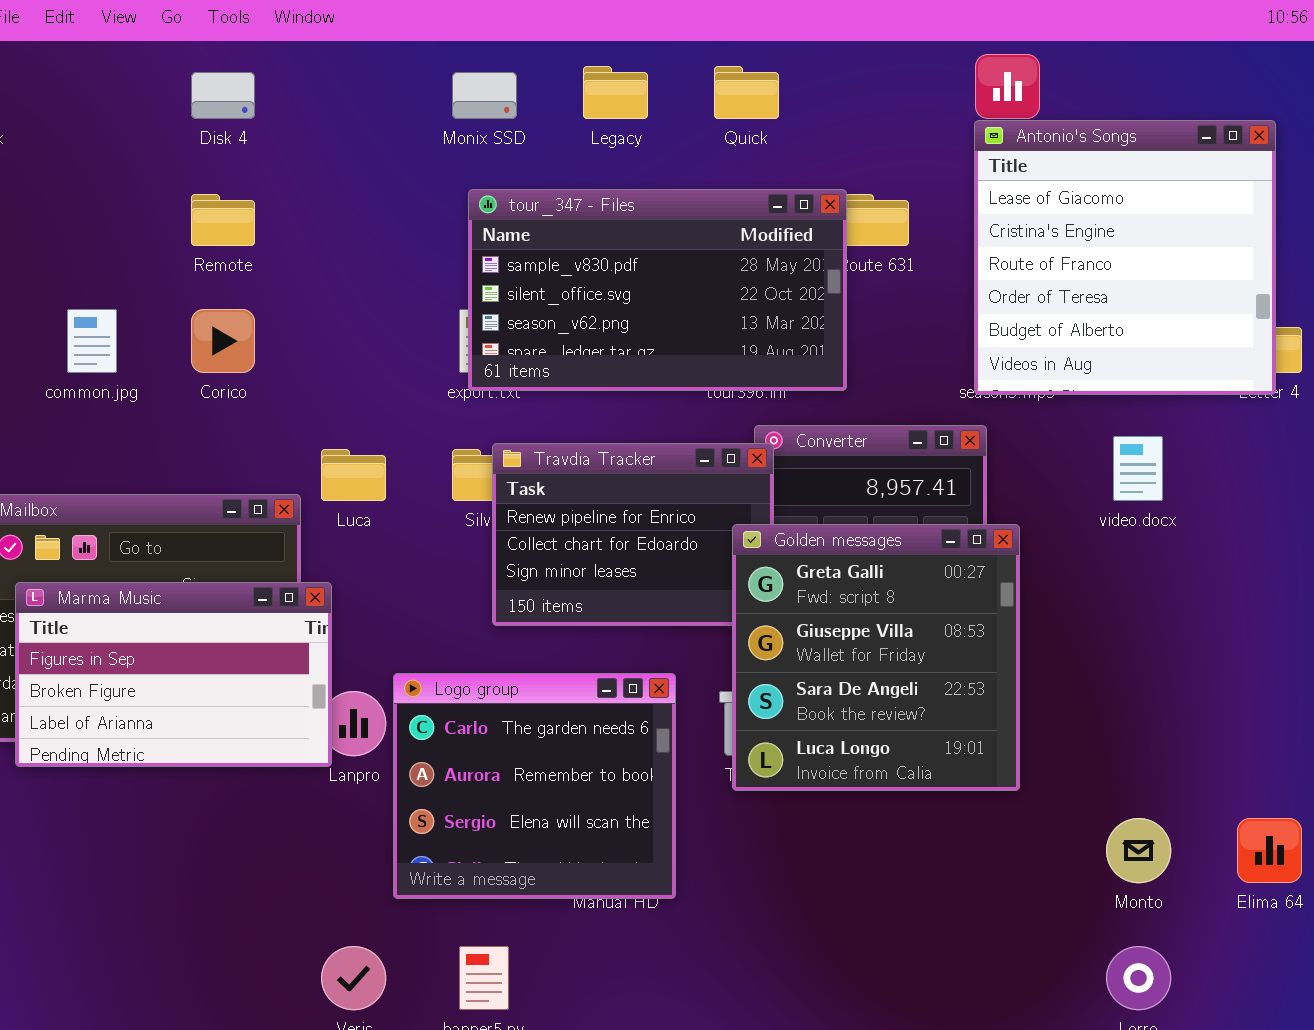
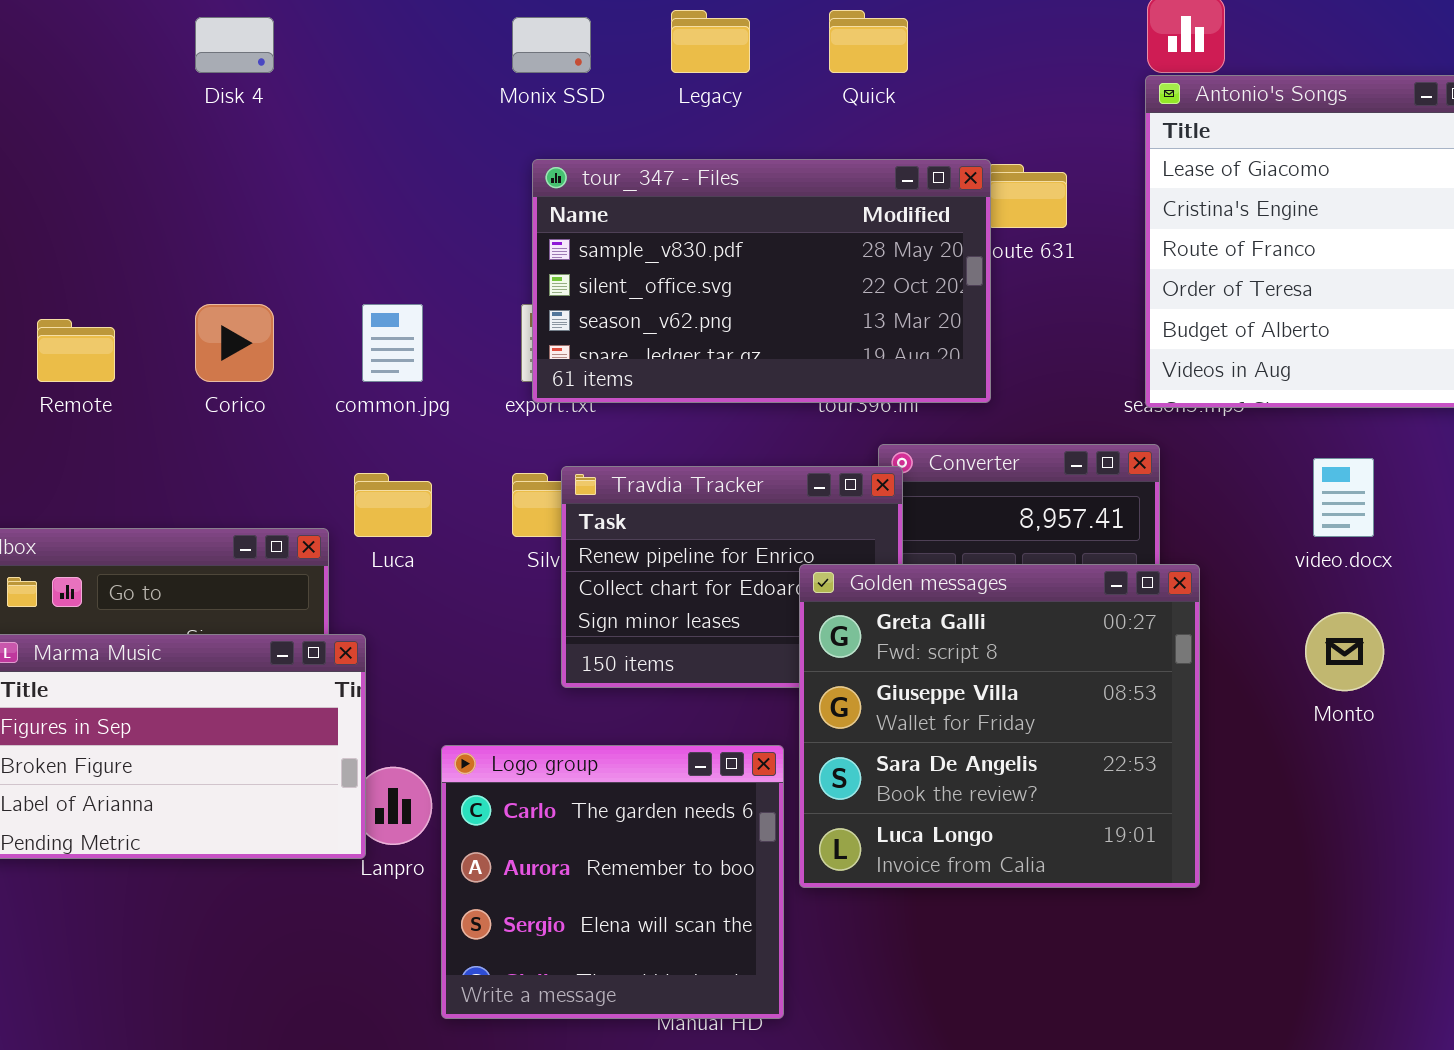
Remote: [191,194,255,246] -> [37,319,115,382], moved
common.jpg: [67,309,117,373] -> [362,304,423,382], moved
Golden messages: [732,524,1020,791] -> [799,564,1200,888], resized
Monto: [1106,818,1171,883] -> [1305,612,1384,691], moved

